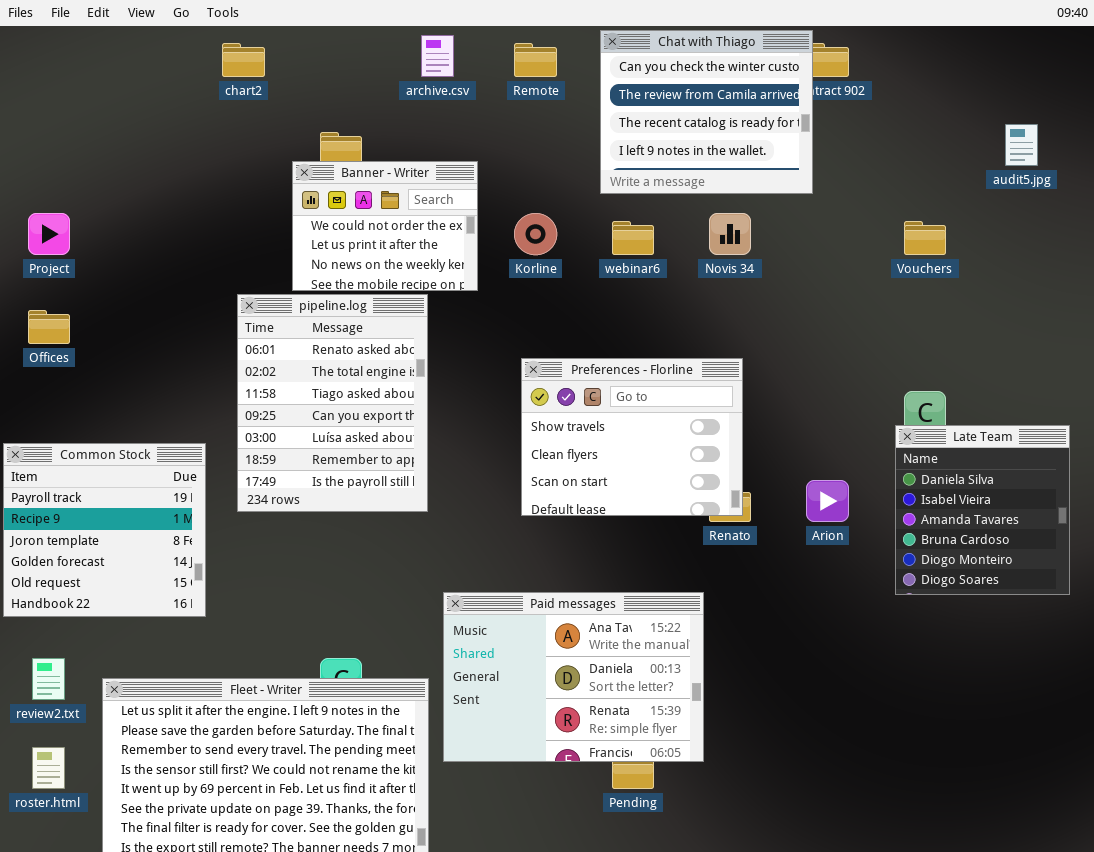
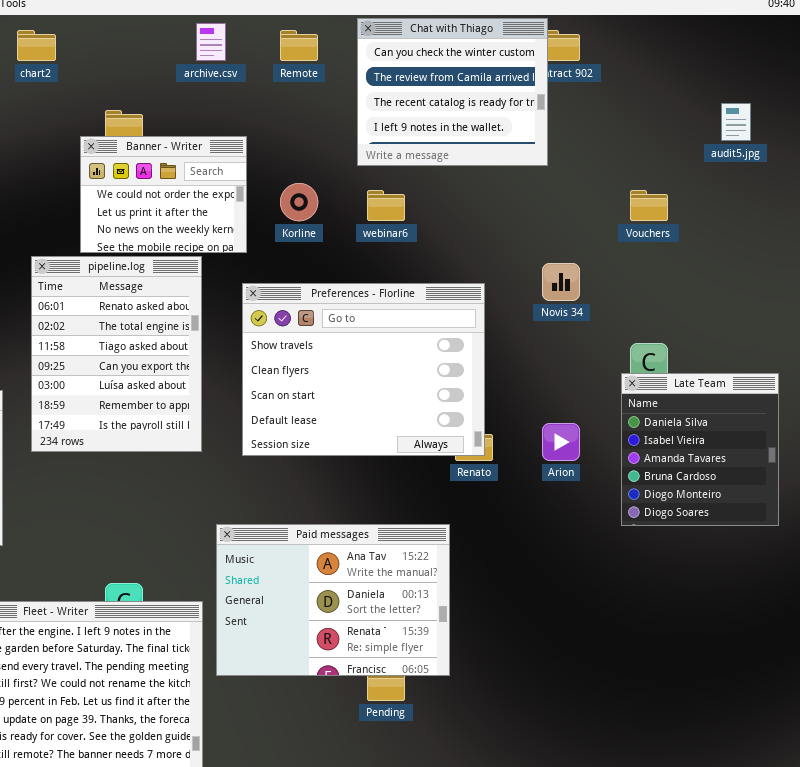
Novis 34: [709,213,751,255] -> [542,263,580,301], moved
Preferences - Florline: [521,358,743,516] -> [242,283,485,456], resized

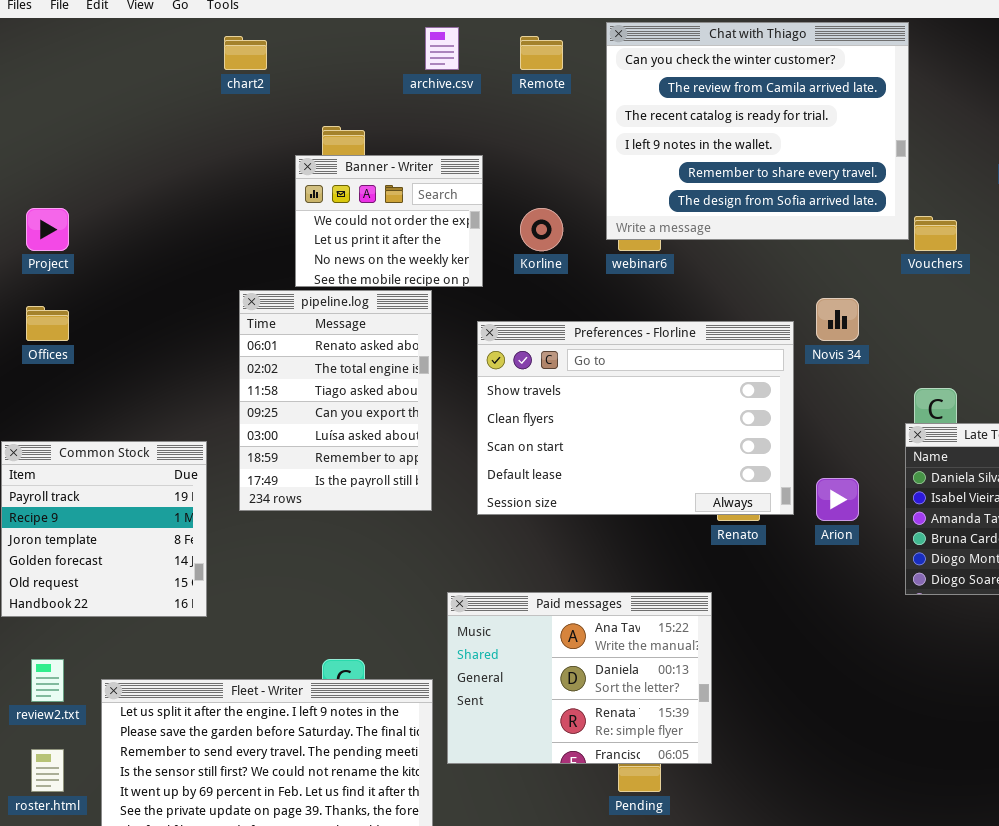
Chat with Thiago: [357,18,548,166] -> [606,22,909,240], resized
Preferences - Florline: [242,283,485,456] -> [477,321,794,515], resized

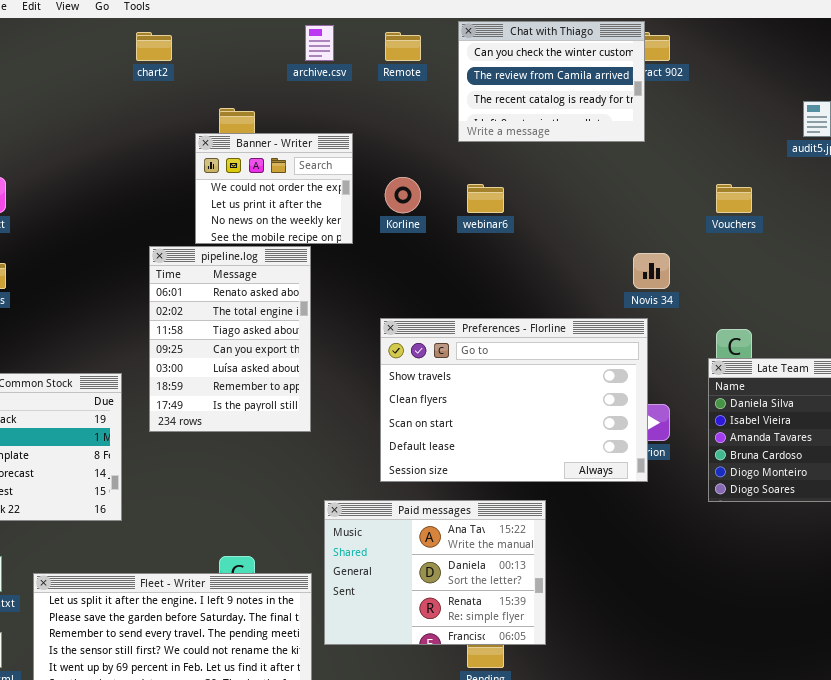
Chat with Thiago: [606,22,909,240] -> [458,21,645,142], resized
Preferences - Florline: [477,321,794,515] -> [380,318,648,482], moved

